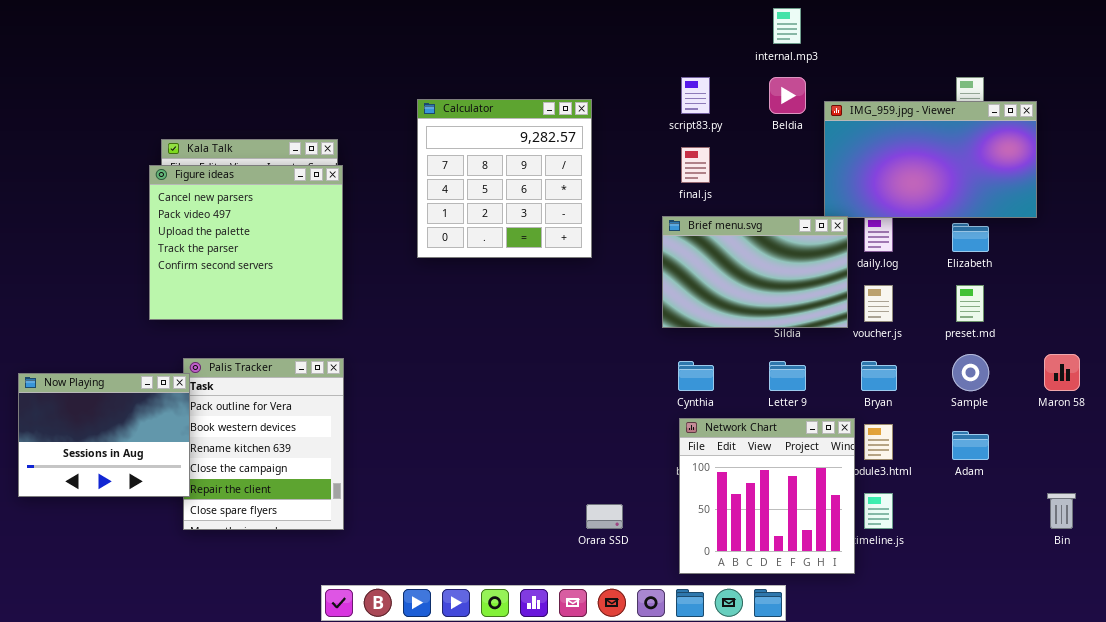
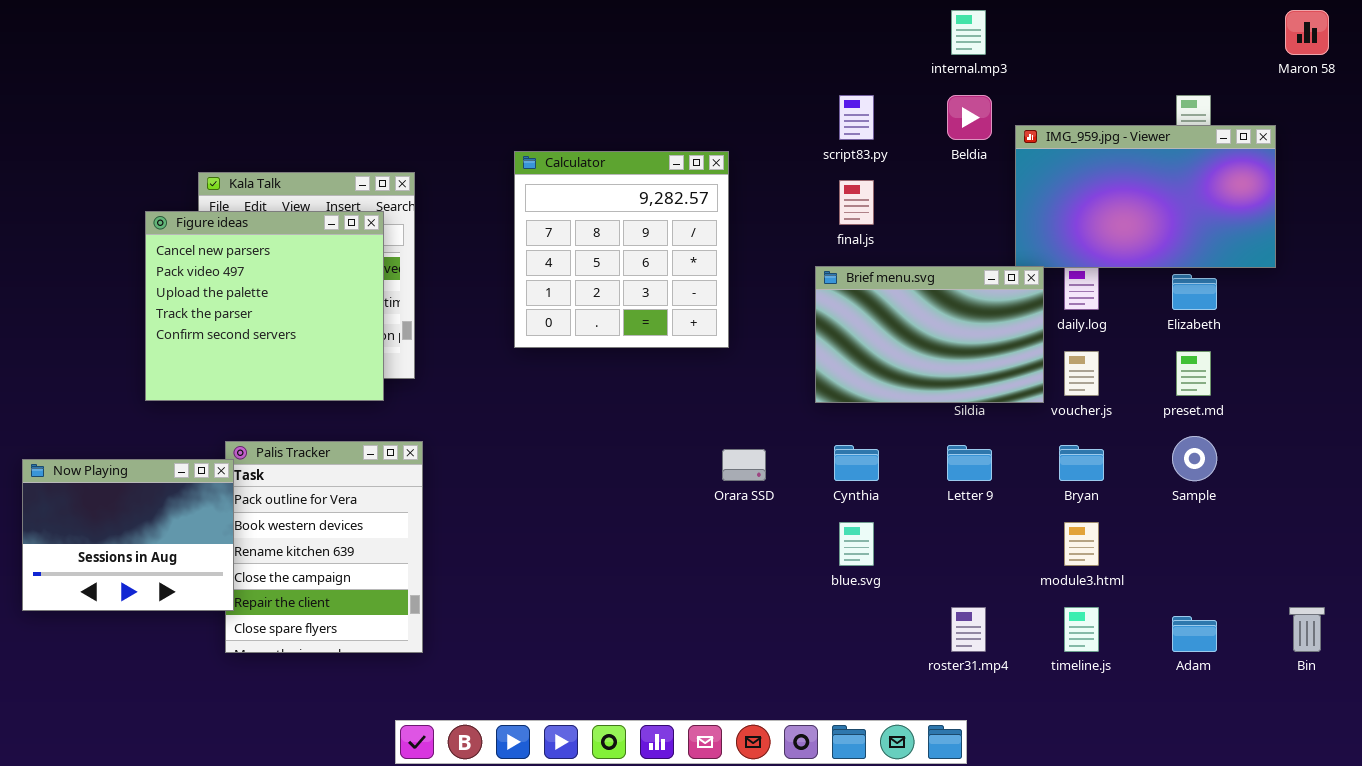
Calculator: [417,99,592,258] -> [514,151,729,348], moved
Figure ideas: [149,165,343,320] -> [145,211,384,401], moved
Maron 58: [1044,354,1080,391] -> [1285,10,1329,55], moved
Network Chart: [679,418,855,574] -> none, closed
Adam: [952,431,989,460] -> [1172,616,1217,652], moved
Orara SSD: [586,504,623,529] -> [722,449,766,481], moved

